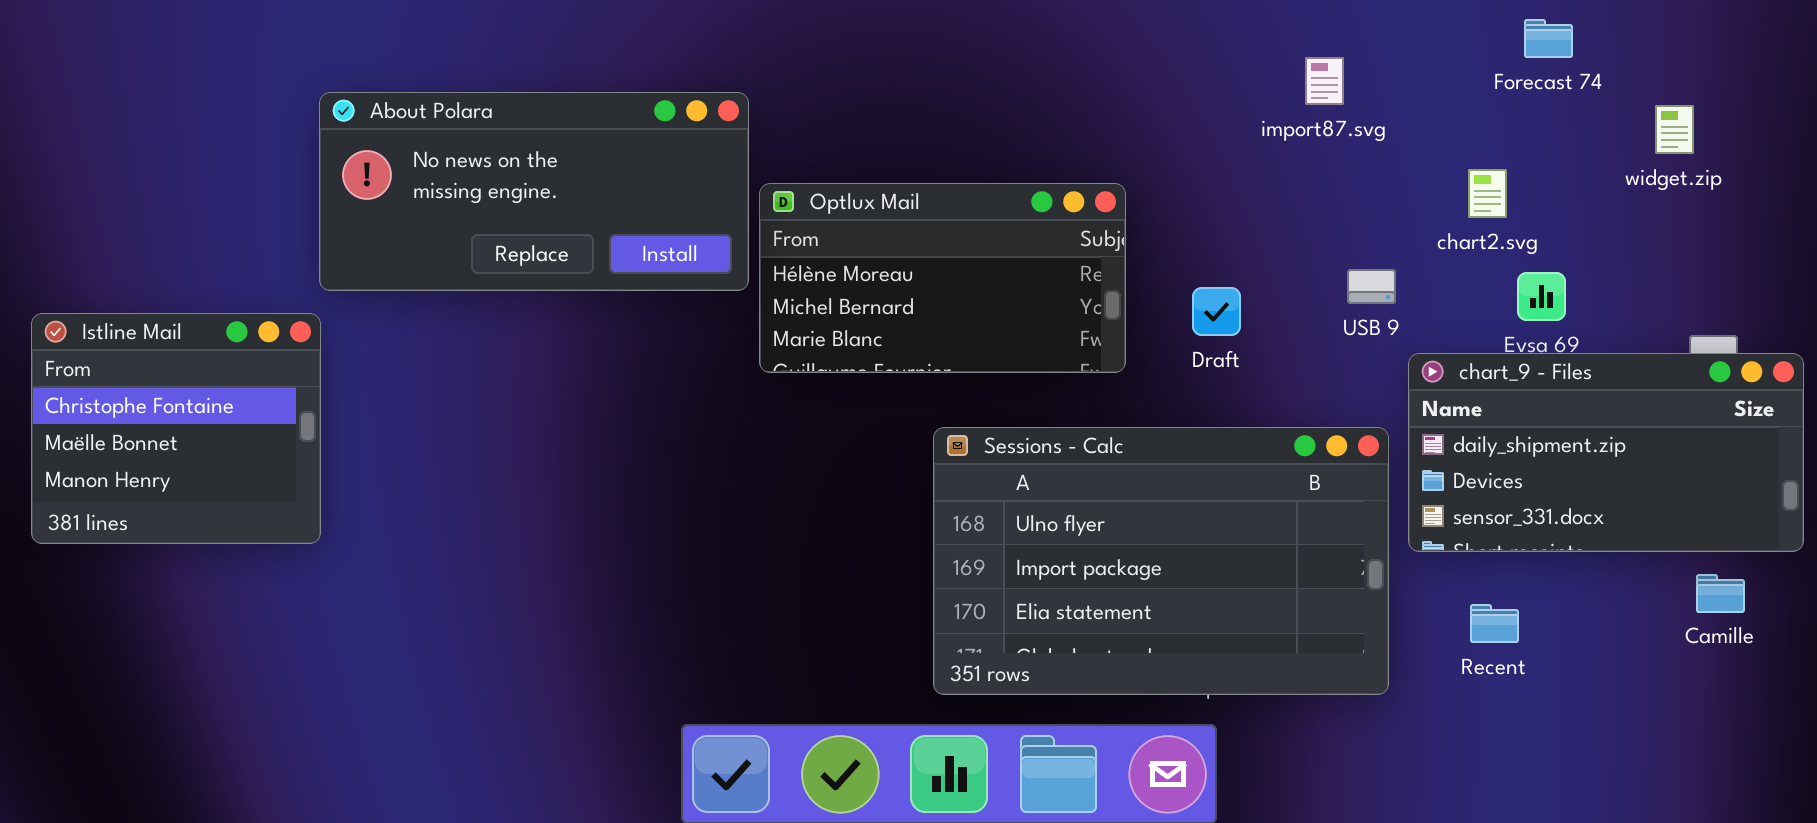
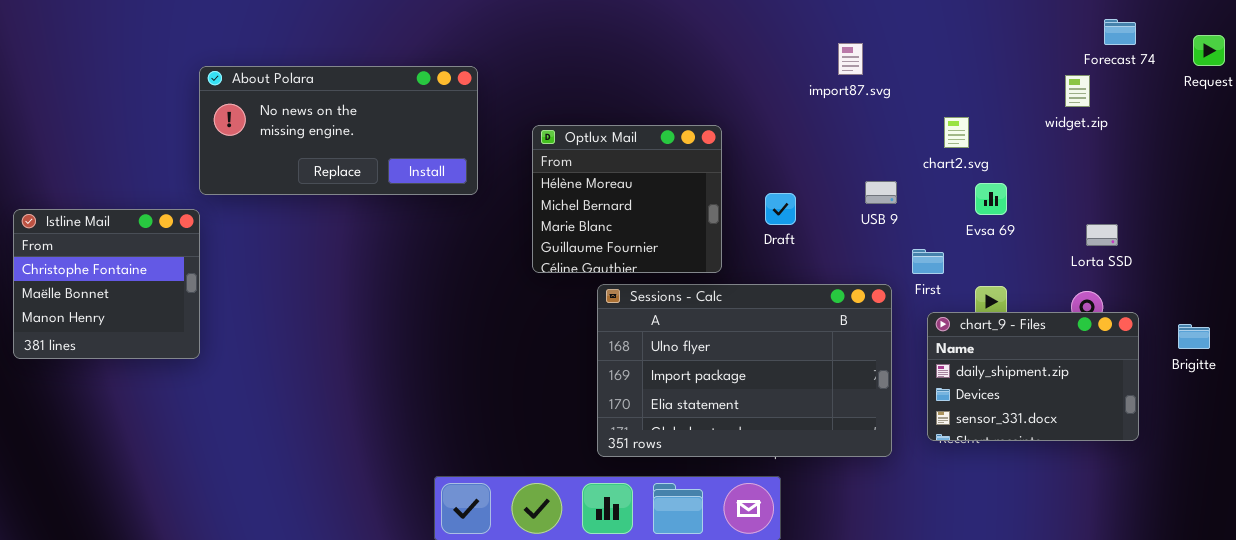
Forecast 74: [1524,19,1573,58] -> [1104,19,1136,45], moved
Optlux Mail: [759,183,1126,373] -> [532,125,722,273], resized
chart_9 - Files: [1408,353,1804,552] -> [927,312,1139,441], moved, resized

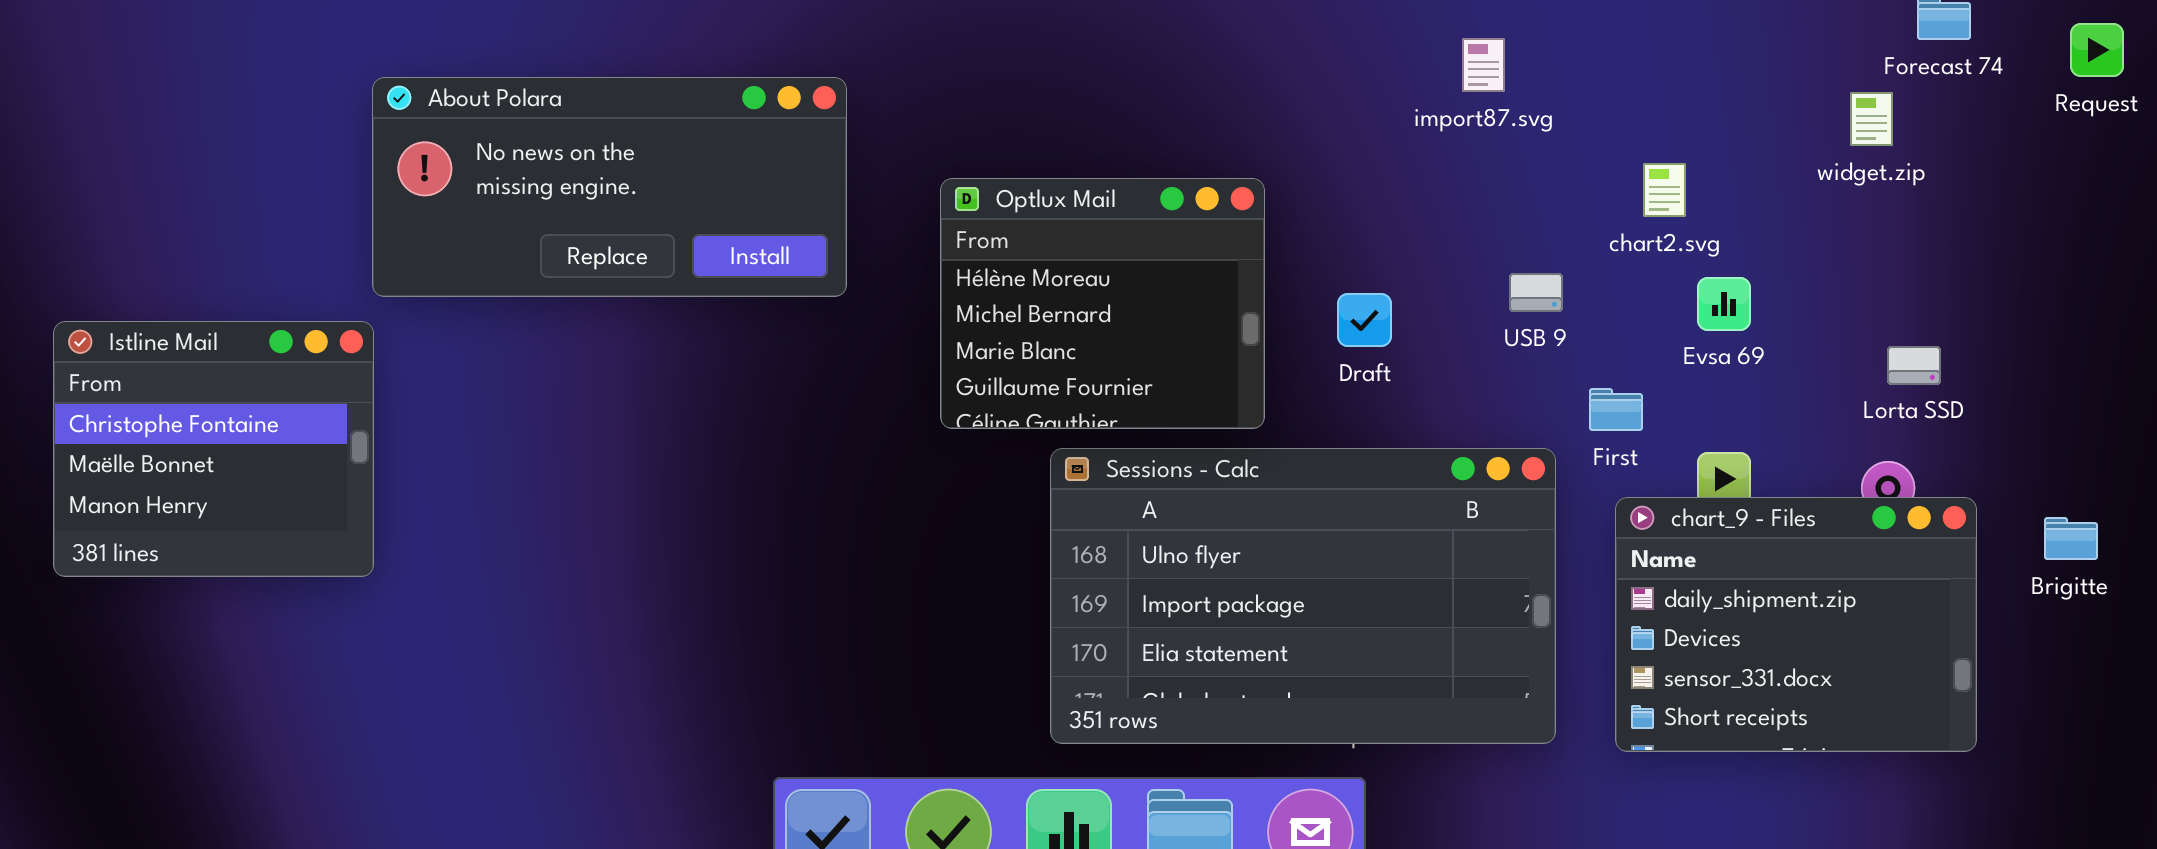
chart_9 - Files: [927,312,1139,441] -> [1615,497,1977,752], resized

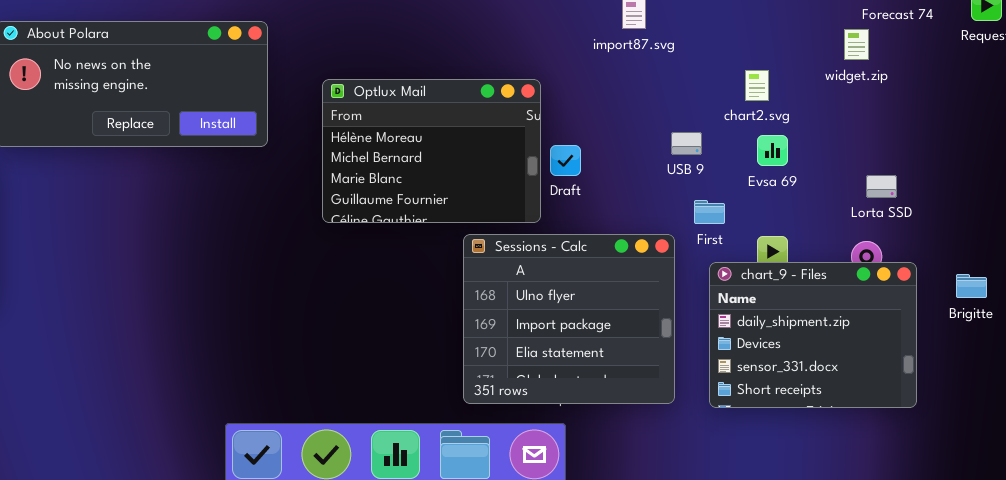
chart2.svg: [1643,163,1686,217] -> [745,70,769,101], moved
Optlux Mail: [940,178,1265,429] -> [322,79,541,223], resized
USB 9: [1509,273,1563,312] -> [671,132,702,155], moved
Sessions - Calc: [1050,448,1556,744] -> [463,234,675,404], resized

